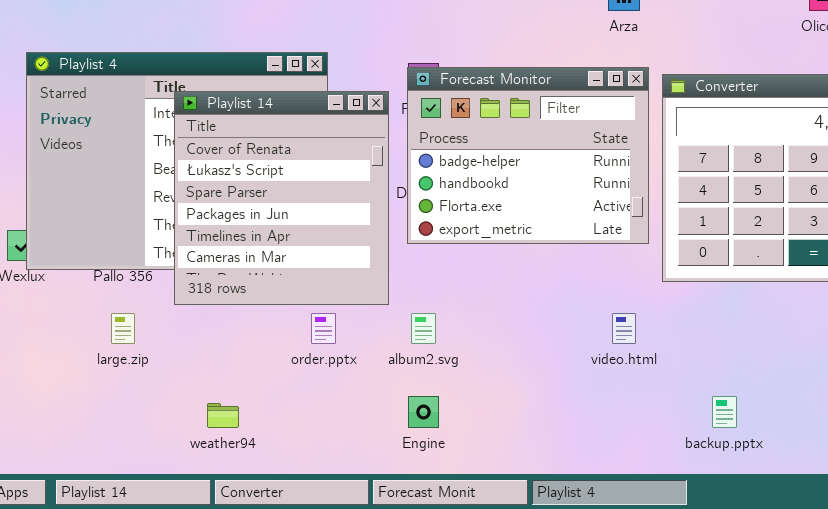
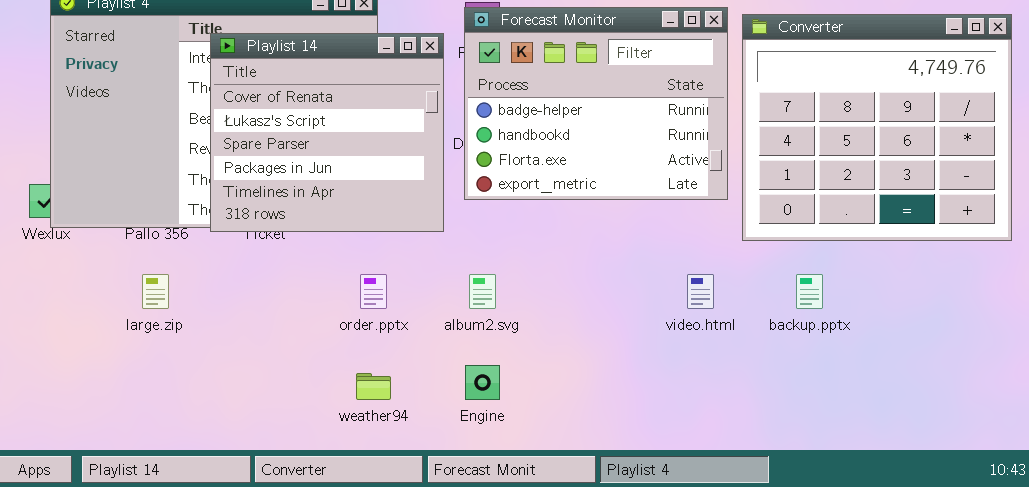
Playlist 14: [174,91,389,305] -> [210,33,444,232], resized
backup.pptx: [712,396,737,428] -> [796,274,823,309], moved
weather94: [207,403,239,428] -> [356,373,391,400], moved

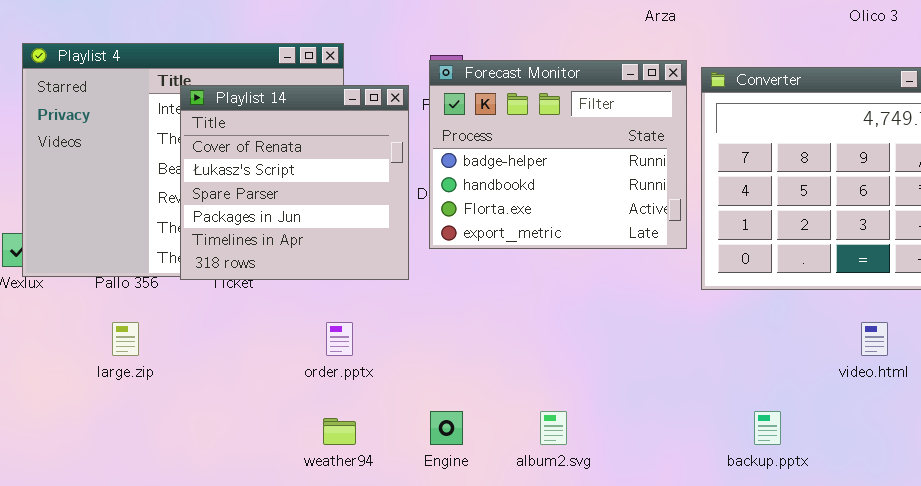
album2.svg: [469,274,496,309] -> [540,411,567,445], moved
video.html: [687,274,714,309] -> [861,322,888,356], moved
backup.pptx: [796,274,823,309] -> [754,411,781,445], moved

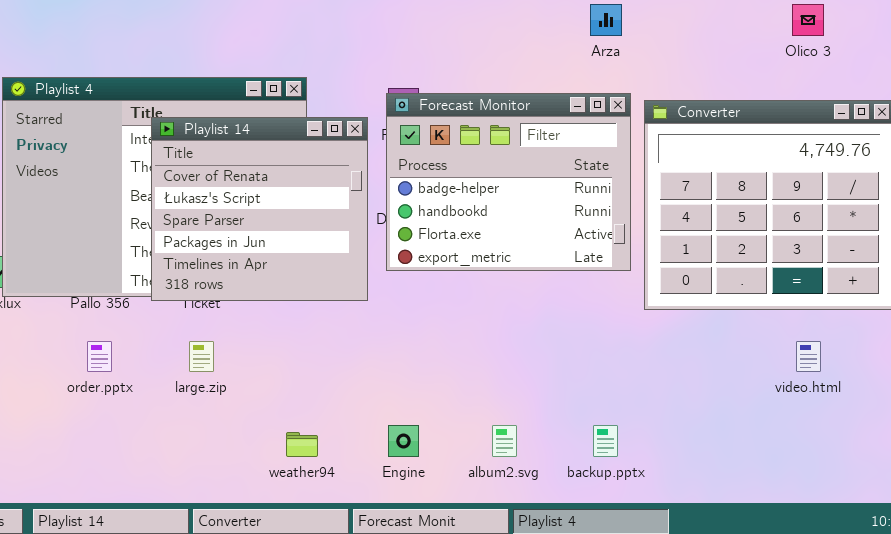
large.zip: [112,322,139,356] -> [189,341,214,372], moved
order.pptx: [326,322,353,356] -> [87,341,112,372], moved
backup.pptx: [754,411,781,445] -> [593,425,618,457], moved

